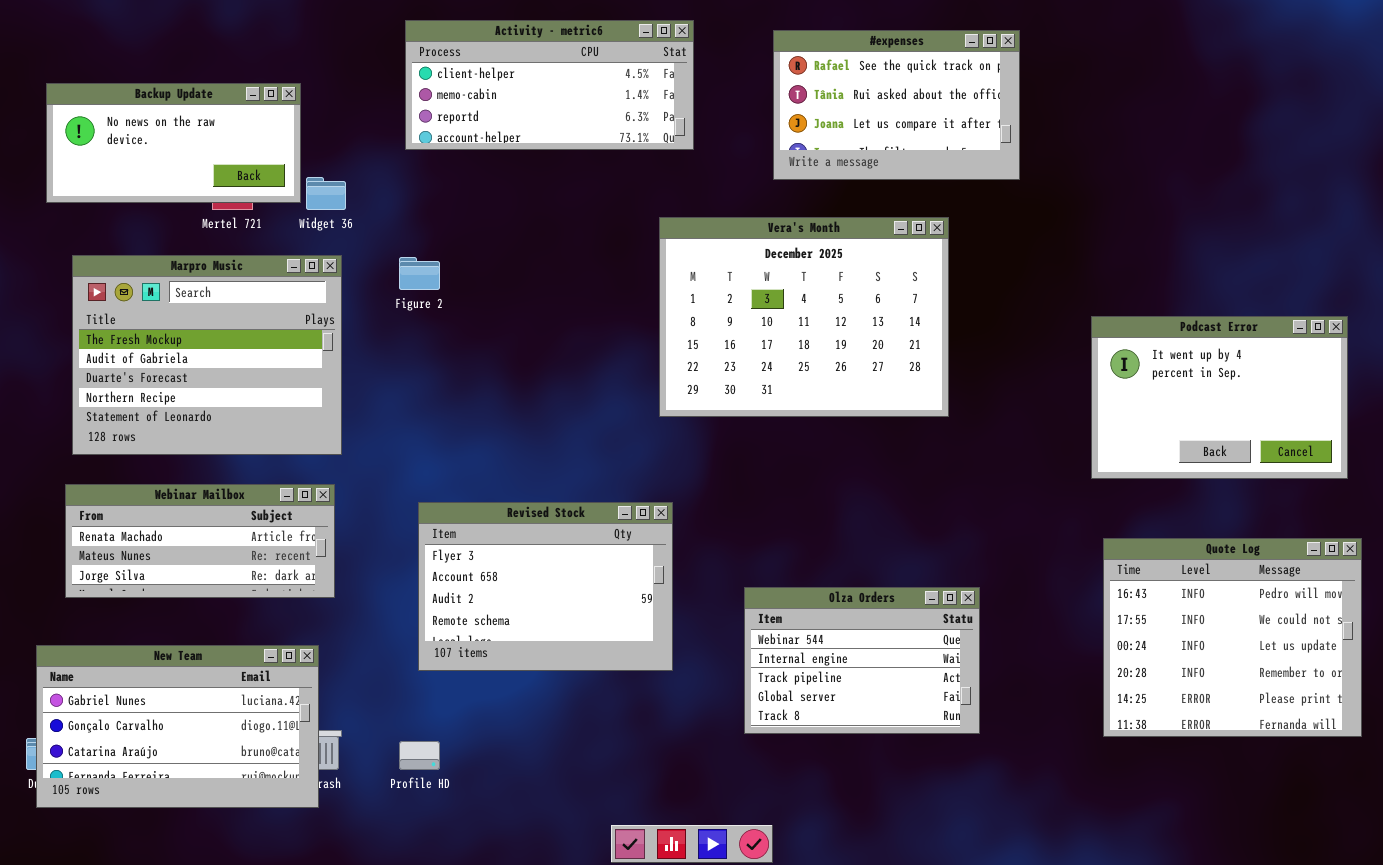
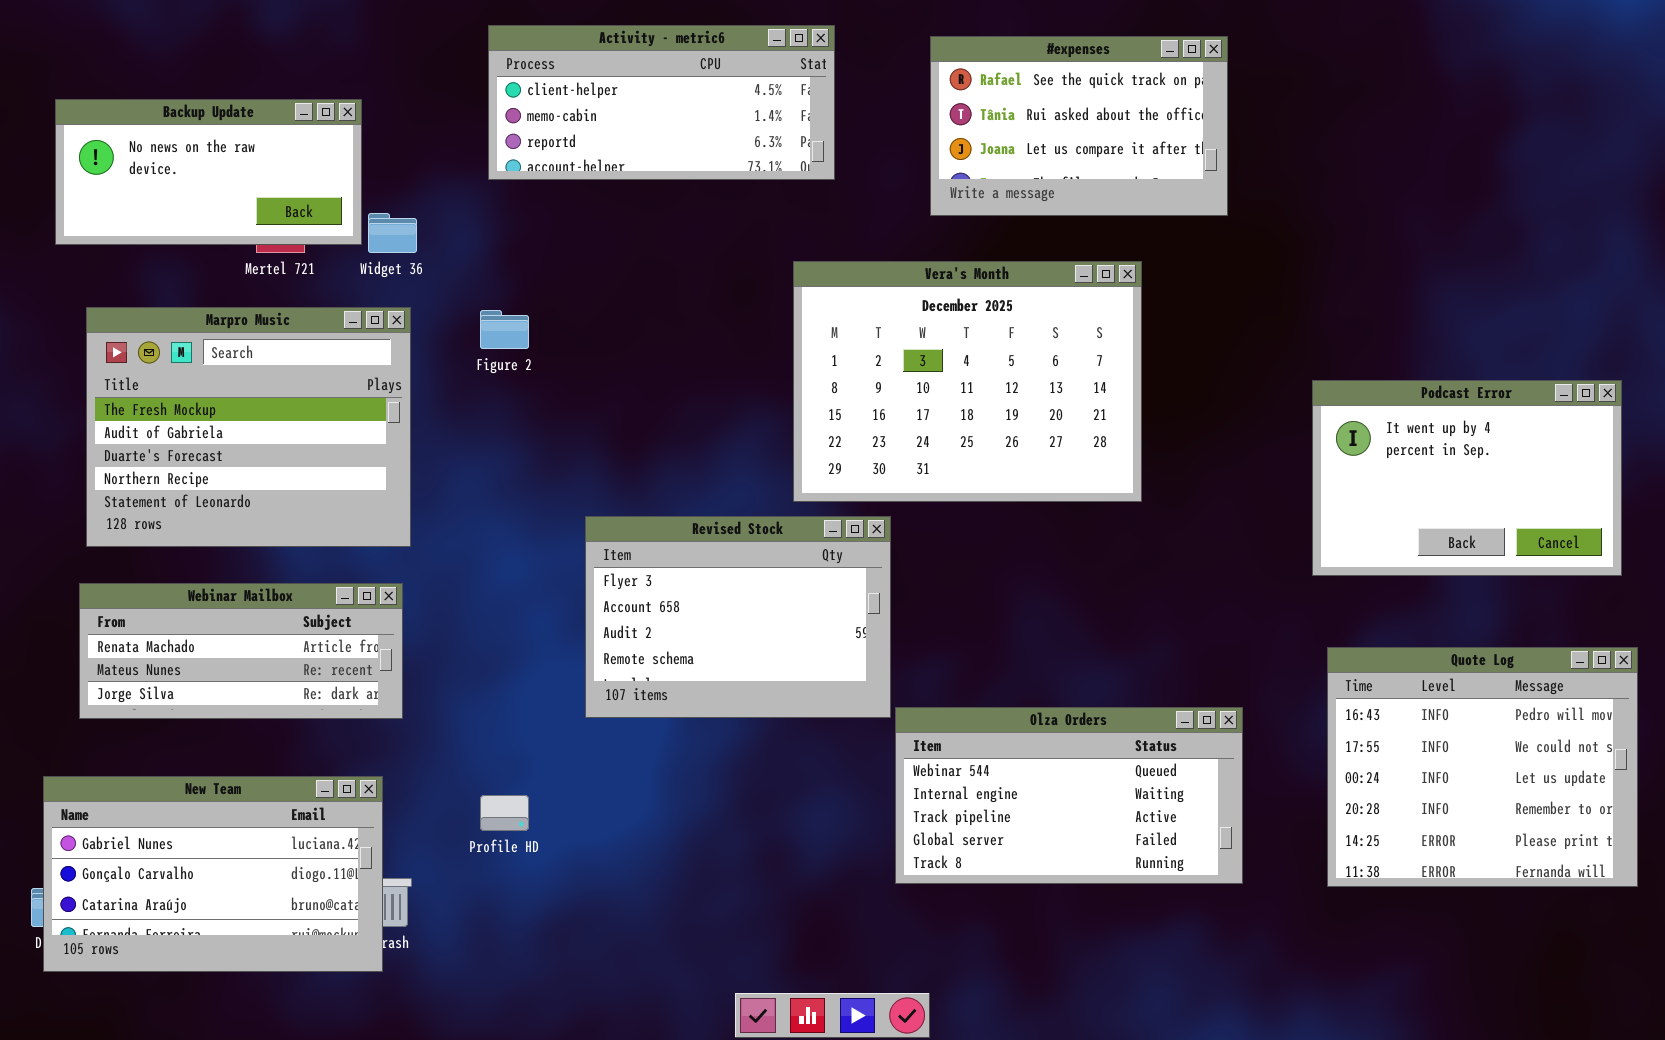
Revised Stock: [418,502,673,671] -> [585,516,891,718], moved
Olza Orders: [744,587,980,734] -> [895,707,1243,884], resized
Profile HD: [399,741,440,770] -> [480,795,529,831], moved

